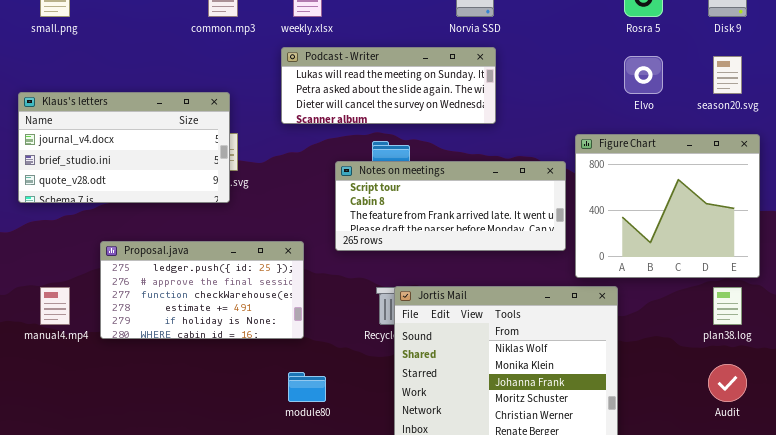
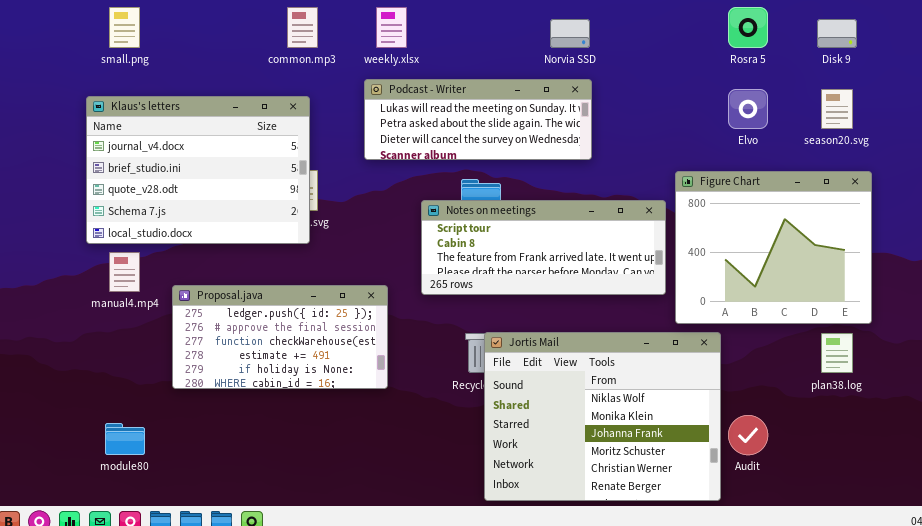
Klaus's letters: [18,92,230,203] -> [86,96,310,244], resized
manual4.mp4: [40,287,70,325] -> [109,252,140,292], moved
Audit: [708,364,747,402] -> [728,415,768,455], moved
module80: [288,372,326,402] -> [105,423,145,455], moved

